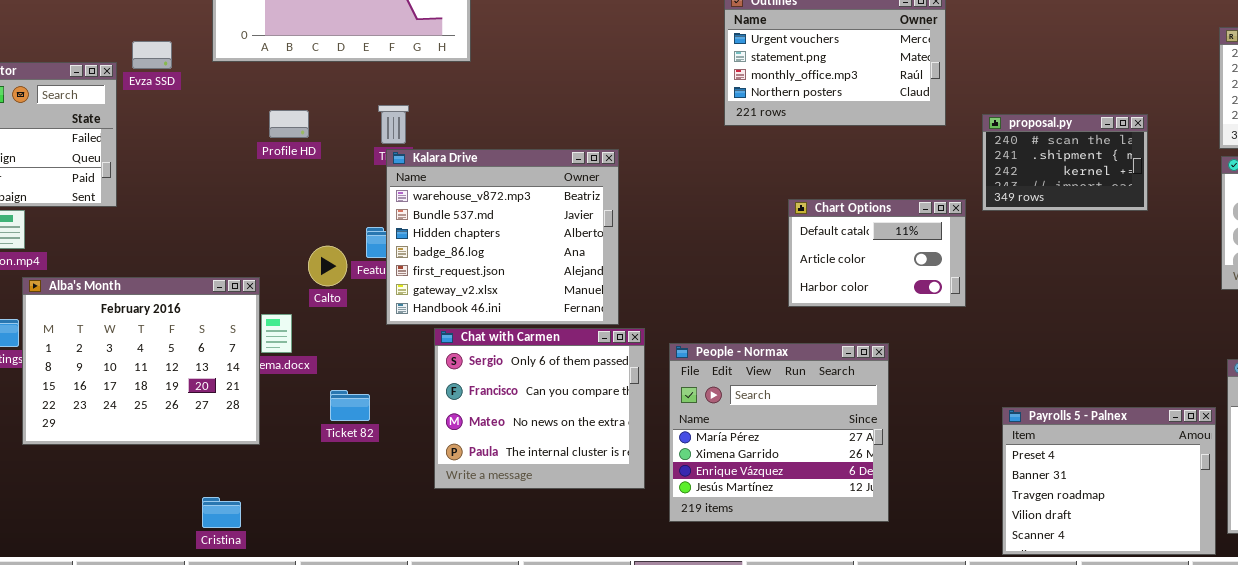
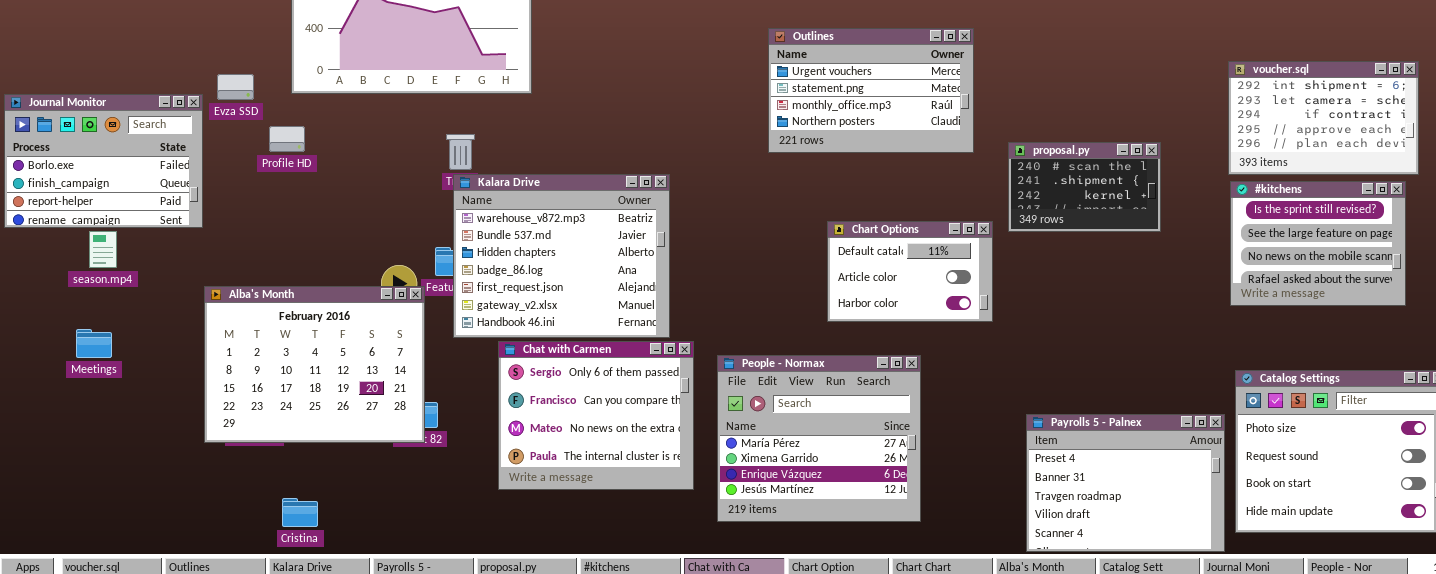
Profile HD: [269,110,309,138] -> [269,126,305,152], moved
Alba's Month: [22,277,260,445] -> [204,286,425,443], moved

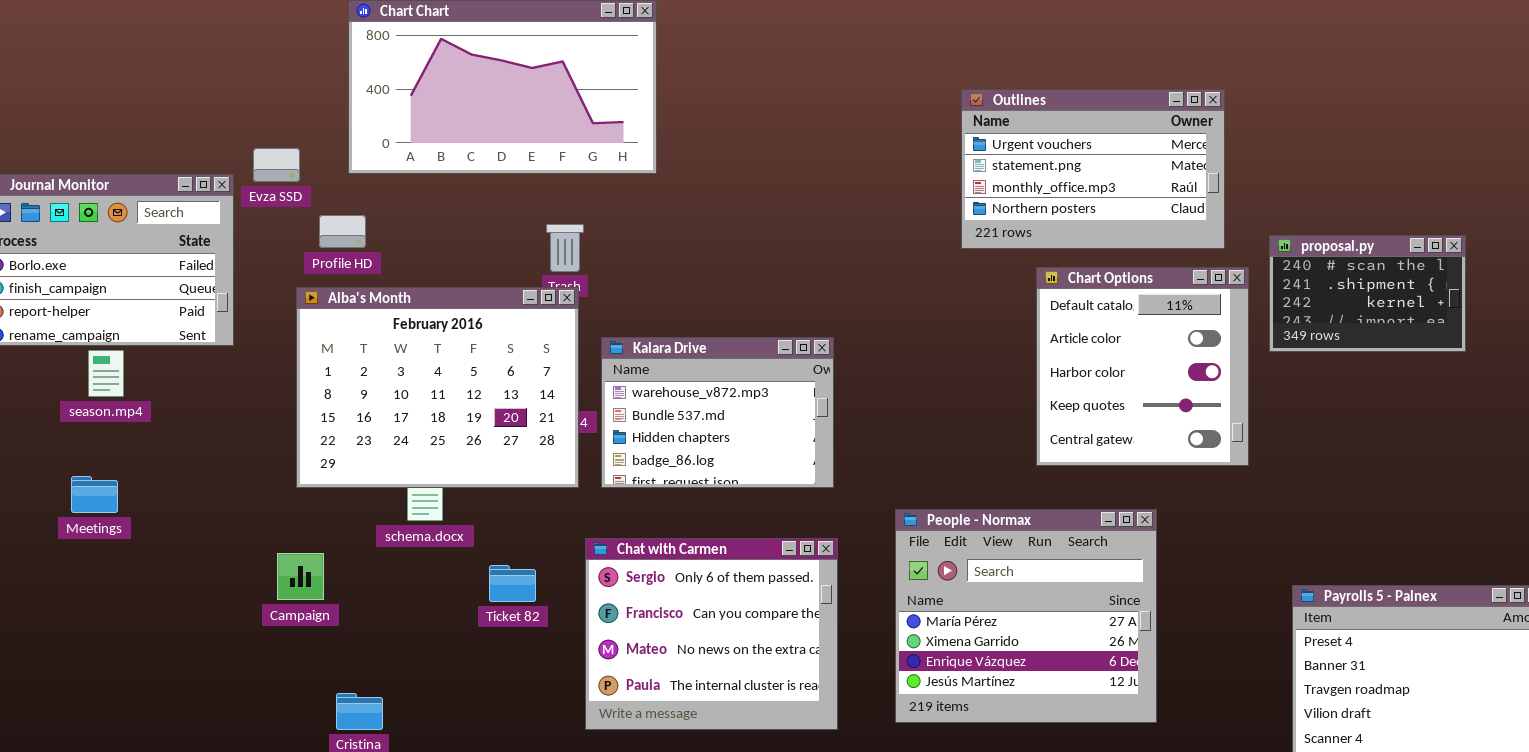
Kalara Drive: [453,174,670,338] -> [601,337,834,488], resized
Chart Options: [827,221,993,322] -> [1036,267,1249,466], resized
Alba's Month: [204,286,425,443] -> [296,287,579,488], moved
Chat with Carmen: [498,341,694,490] -> [585,538,838,730], moved

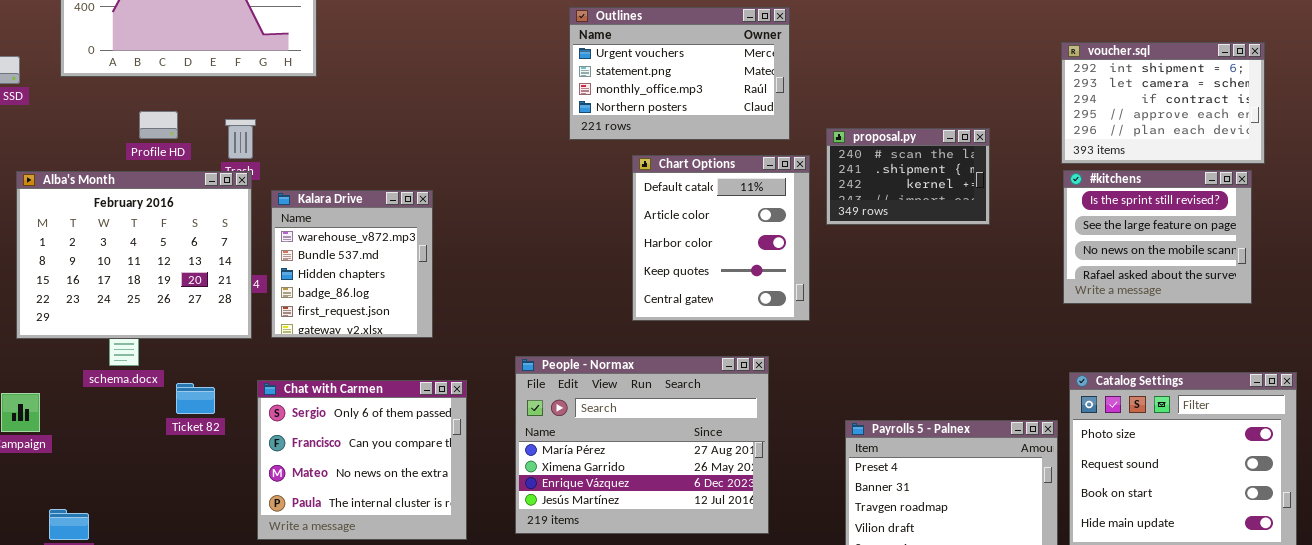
Profile HD: [319,215,366,248] -> [139,111,178,139], moved
Kalara Drive: [601,337,834,488] -> [271,190,433,338], resized
People - Normax: [895,509,1157,723] -> [515,356,769,534], resized
Ticket 82: [489,565,536,602] -> [176,383,215,414], moved

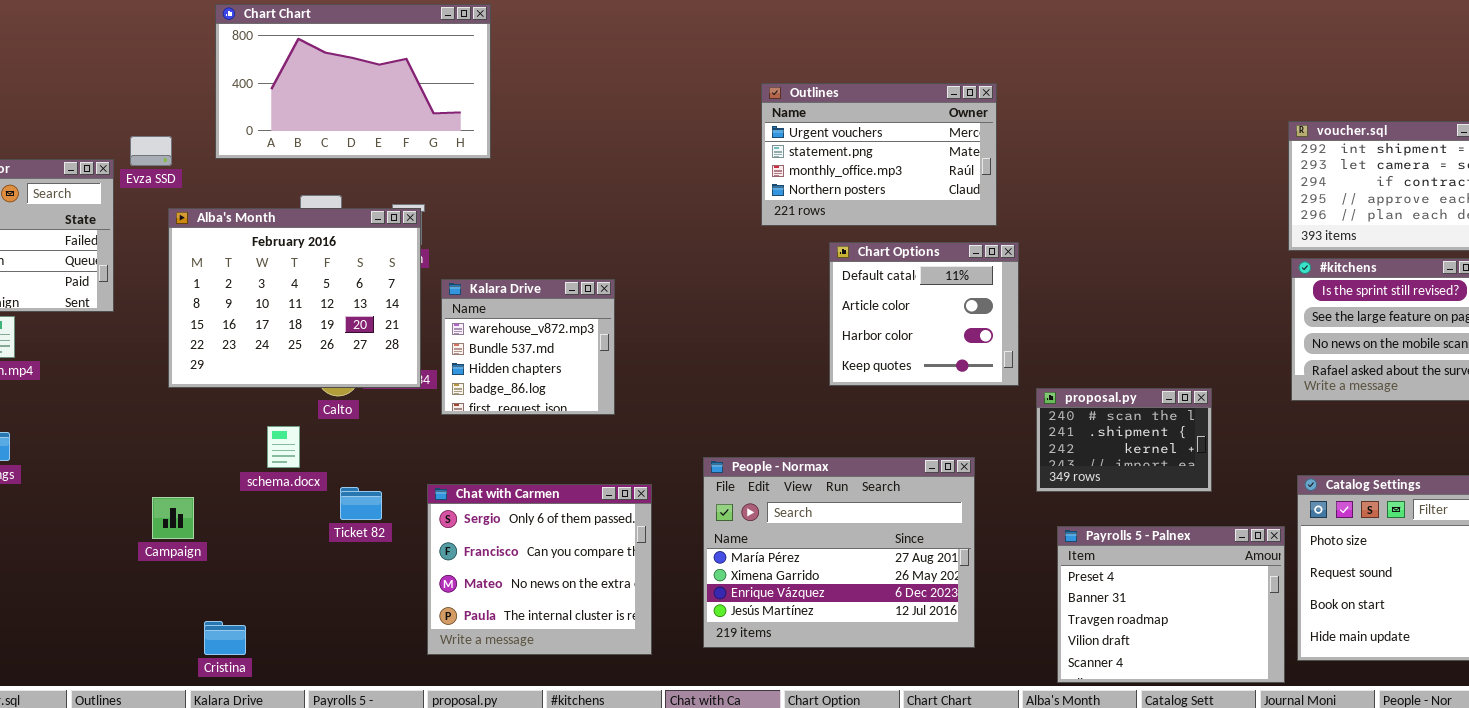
proposal.py: [826,128,990,225] -> [1036,388,1212,492], moved
Chart Options: [632,155,810,321] -> [829,242,1019,386], resized
Alba's Month: [16,171,252,339] -> [168,208,421,388], moved
Kalara Drive: [271,190,433,338] -> [441,279,615,415], resized

